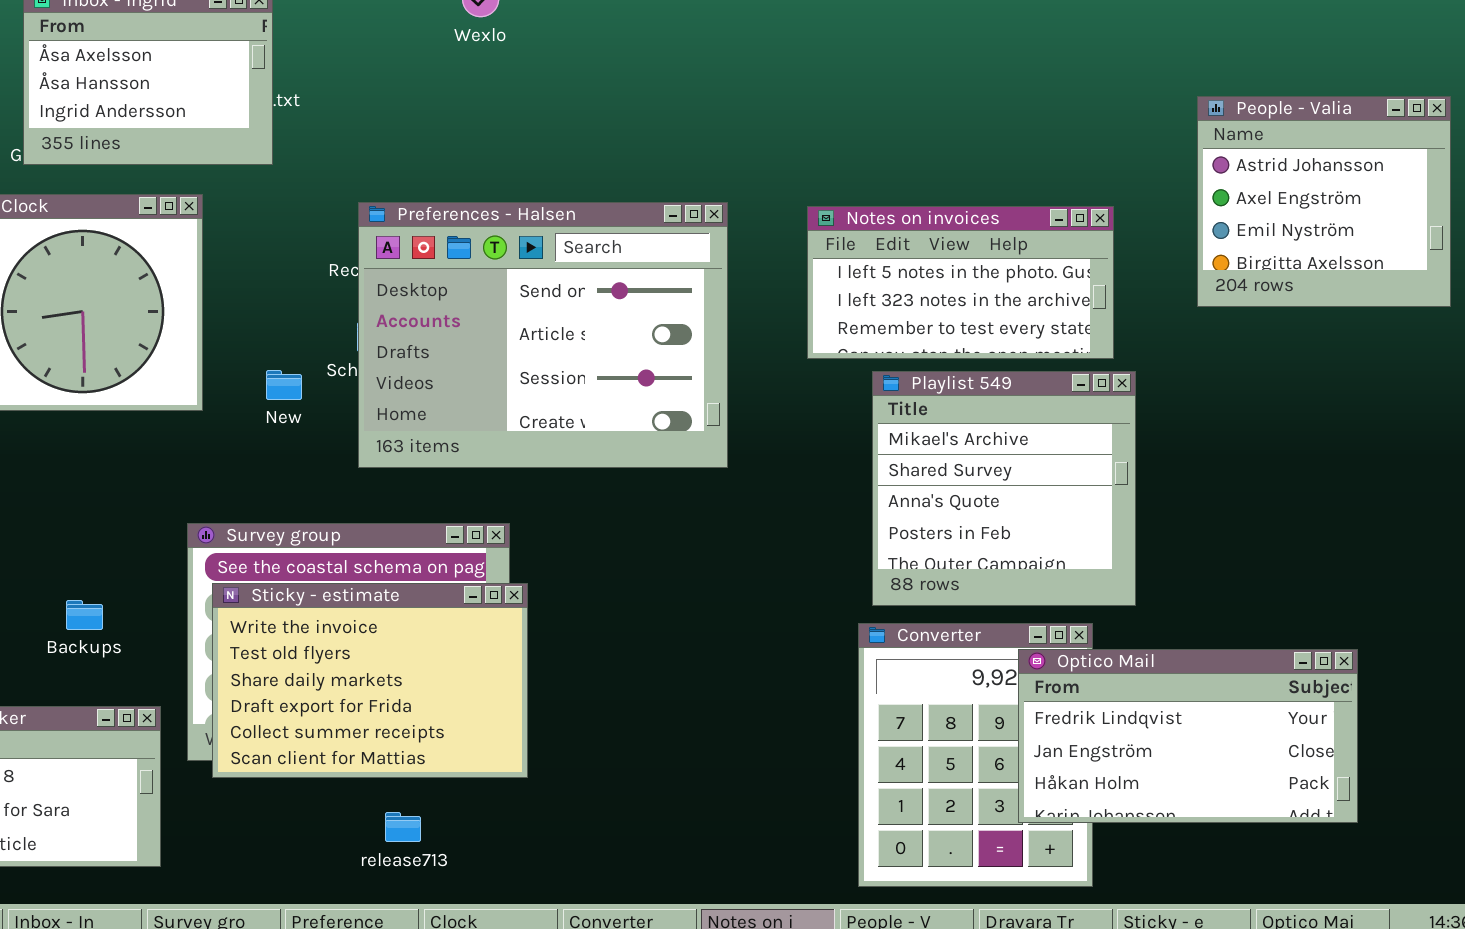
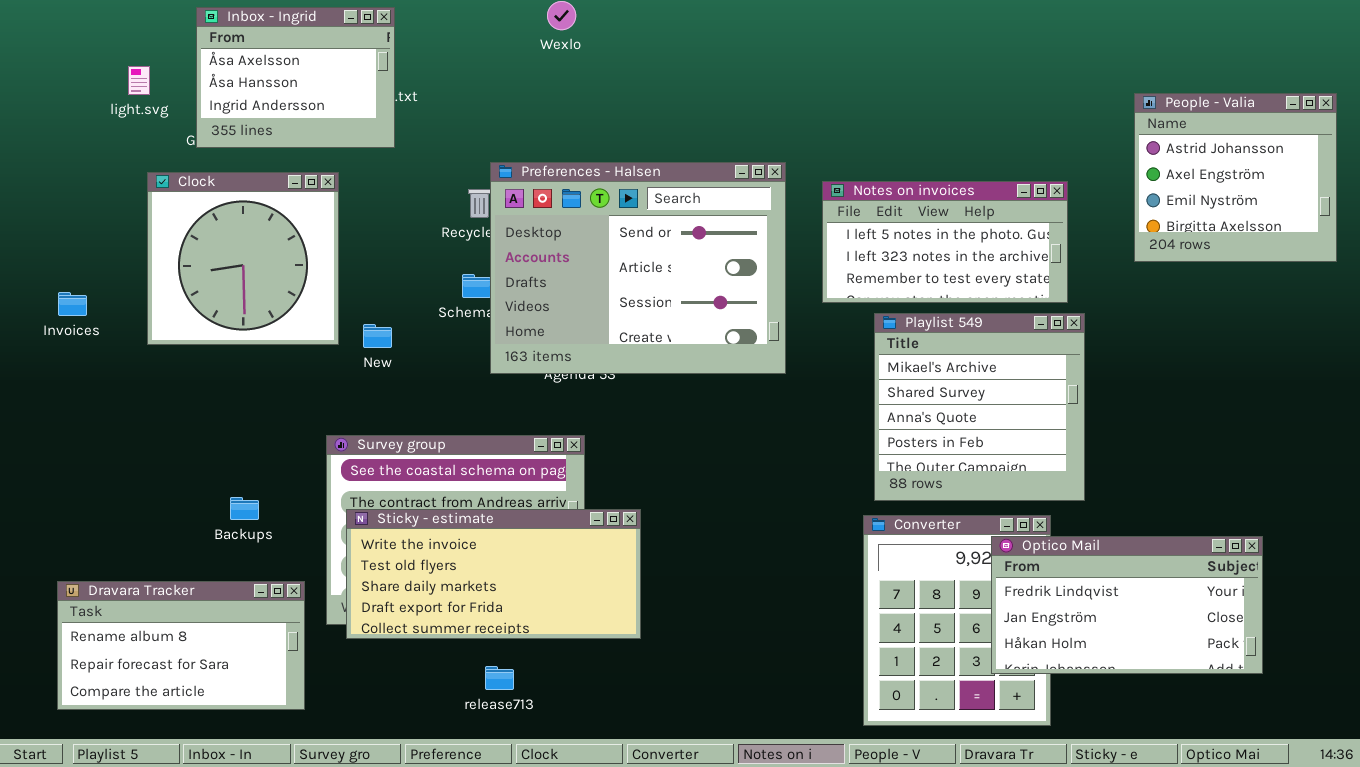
Preferences - Halsen: [358,202,728,468] -> [490,162,786,374], moved
New: [266,370,302,400] -> [363,324,392,348], moved
Sticky - estimate: [212,583,528,778] -> [346,509,641,639], resized

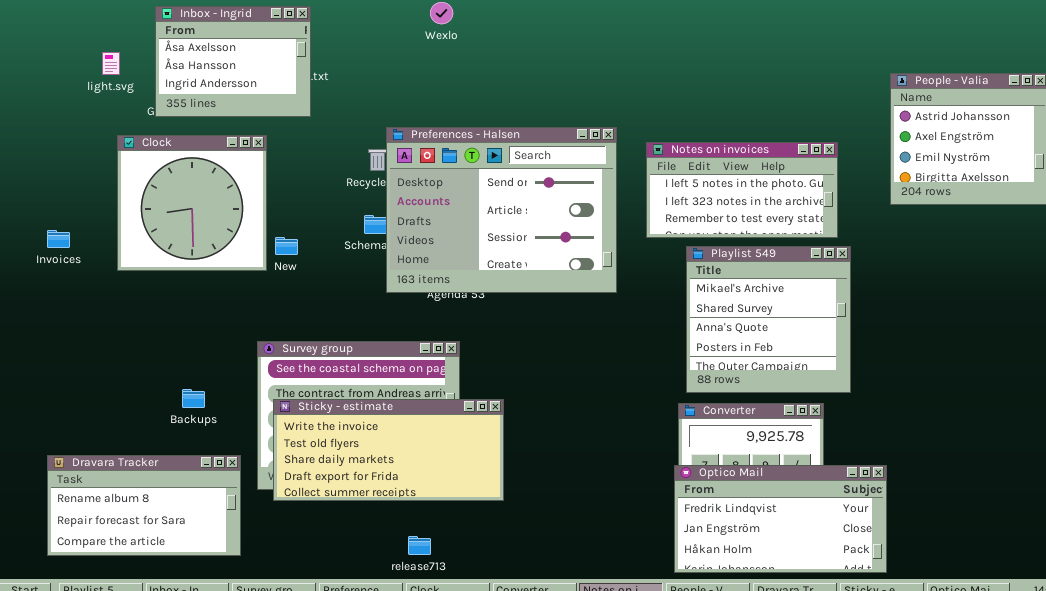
New: [363,324,392,348] -> [275,237,298,255], moved
Optico Mail: [991,536,1263,674] -> [674,465,887,573], moved
release713: [485,666,514,690] -> [408,536,431,555], moved

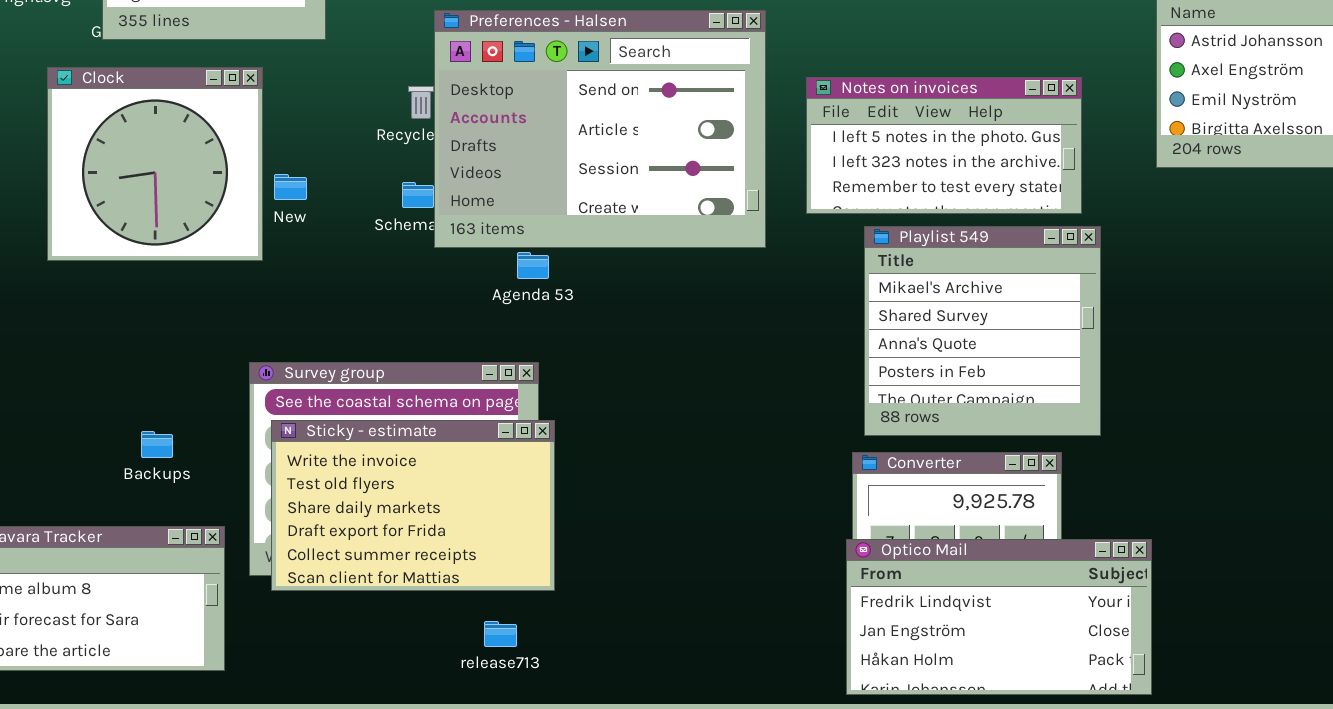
Preferences - Halsen: [386,127,617,293] -> [434,10,766,248], moved
New: [275,237,298,255] -> [274,174,307,200], moved
Sticky - estimate: [273,399,504,501] -> [271,420,555,591], resized
release713: [408,536,431,555] -> [484,621,517,647], moved

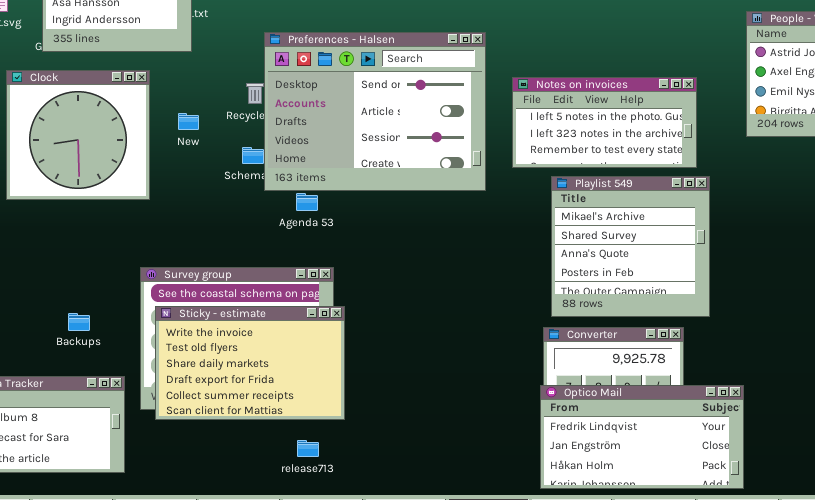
New: [274,174,307,200] -> [178,113,199,130], moved
Agenda 53: [517,252,549,279] -> [296,193,318,211], moved

